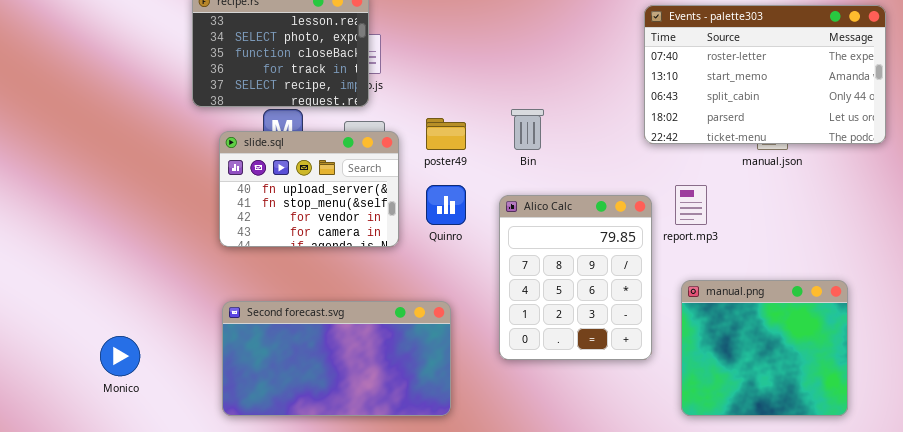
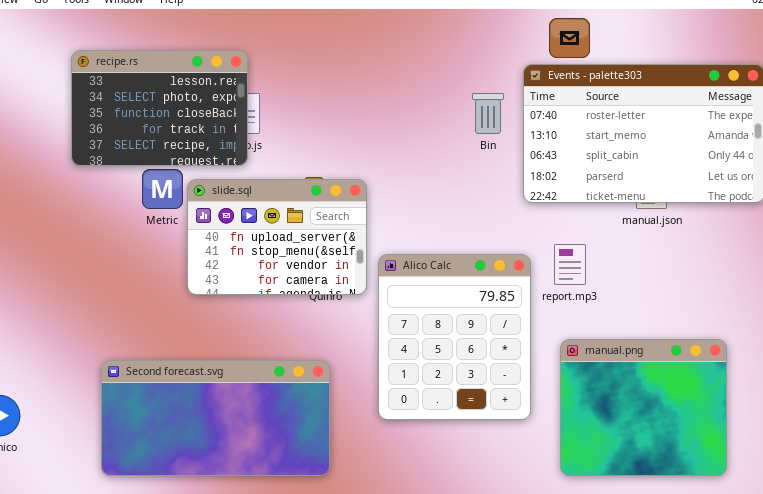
Bin: [511,109,544,150] -> [472,93,504,134], moved
slide.sql: [219,131,399,247] -> [187,179,367,295], moved

